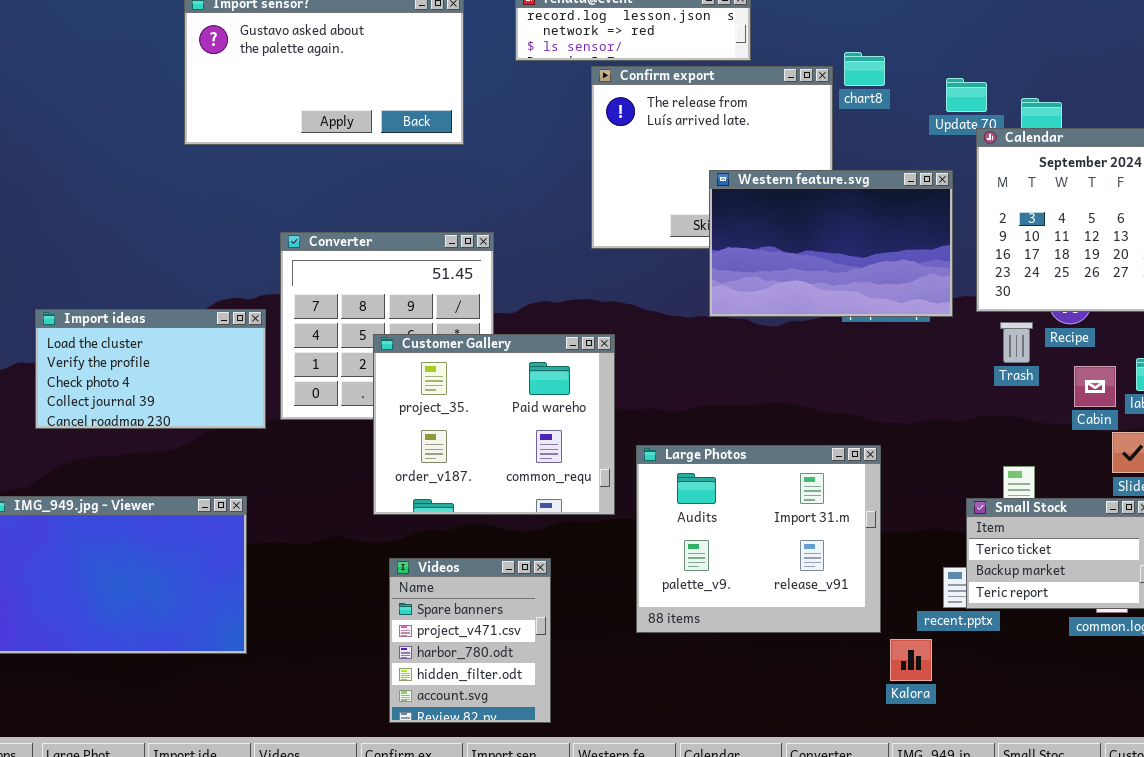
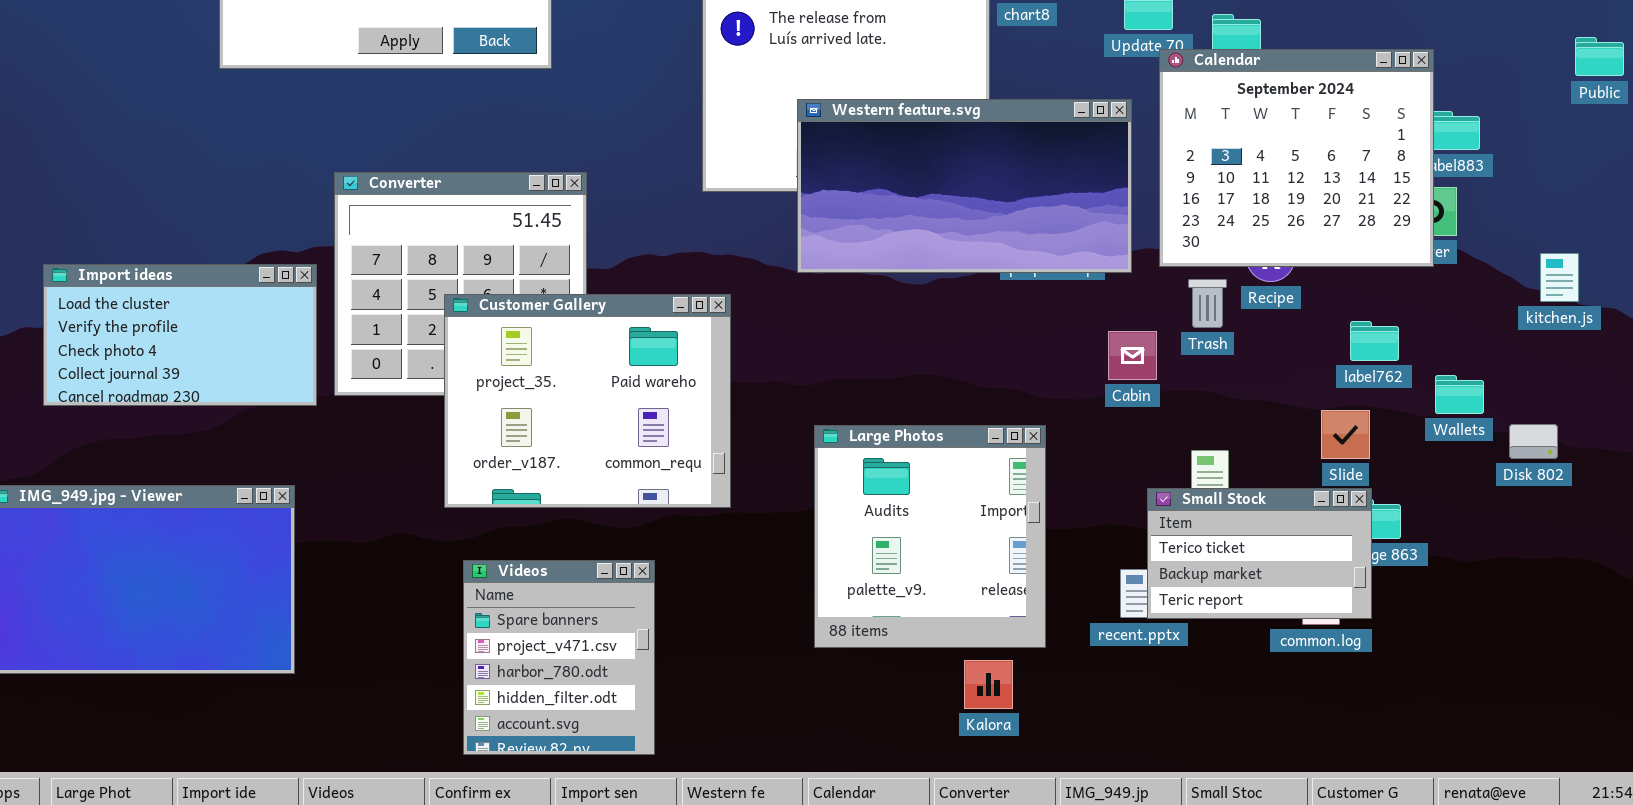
Western feature.svg: [709,170,953,317] -> [797,99,1132,273], resized
Cabin: [1074,366,1116,407] -> [1108,331,1157,380], moved
Large Photos: [636,445,881,633] -> [814,425,1046,648], resized
Kalora: [890,639,932,681] -> [964,660,1013,709], moved

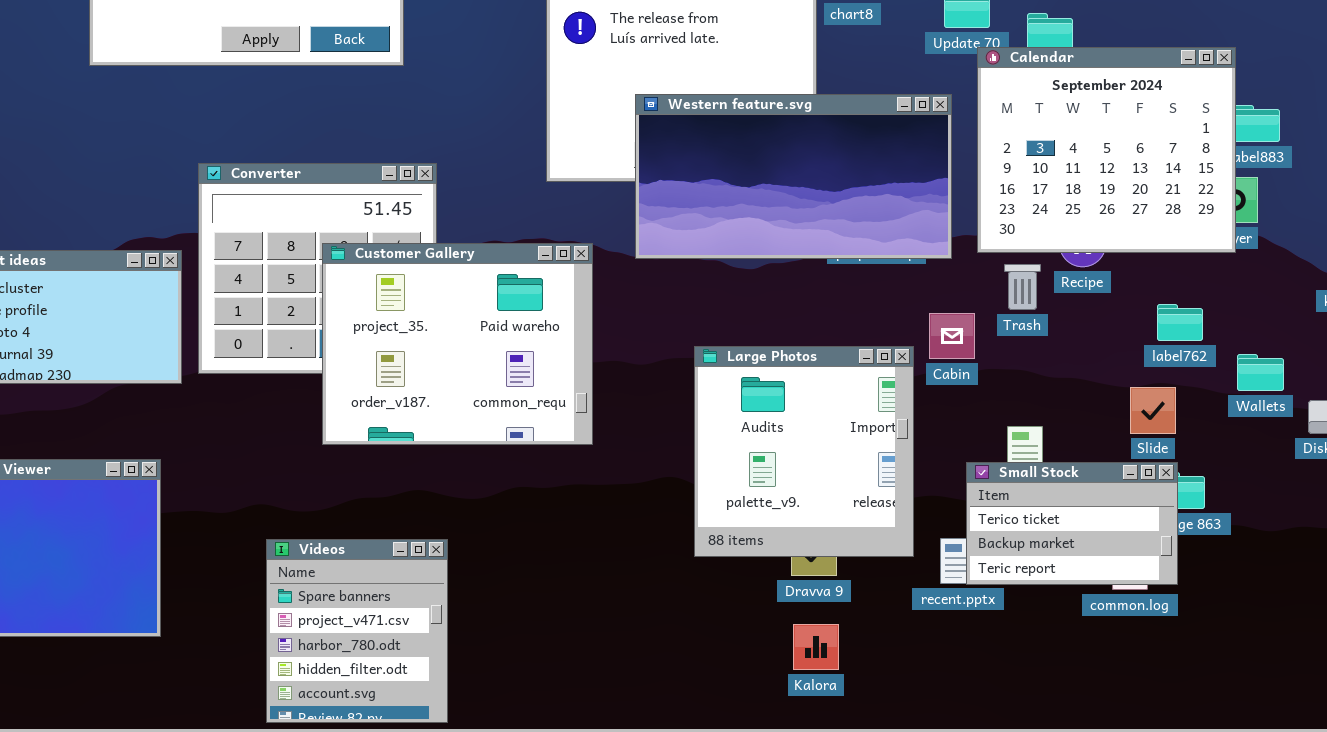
Customer Gallery: [444,294,731,508] -> [322,243,593,445], moved
Large Photos: [814,425,1046,648] -> [694,346,914,557], moved
Videos: [463,560,655,755] -> [266,539,448,723], moved

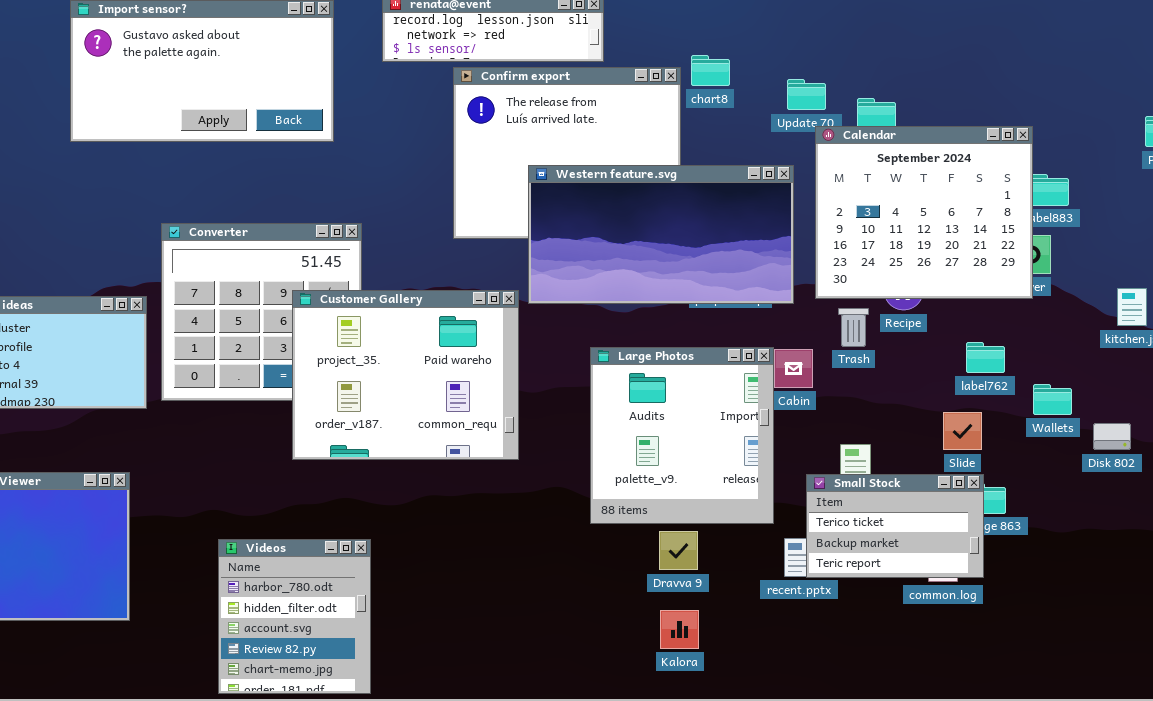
Customer Gallery: [322,243,593,445] -> [292,290,519,460], moved
Large Photos: [694,346,914,557] -> [590,347,774,524], moved
Videos: [266,539,448,723] -> [218,539,371,694], scrolled down 2 rows

